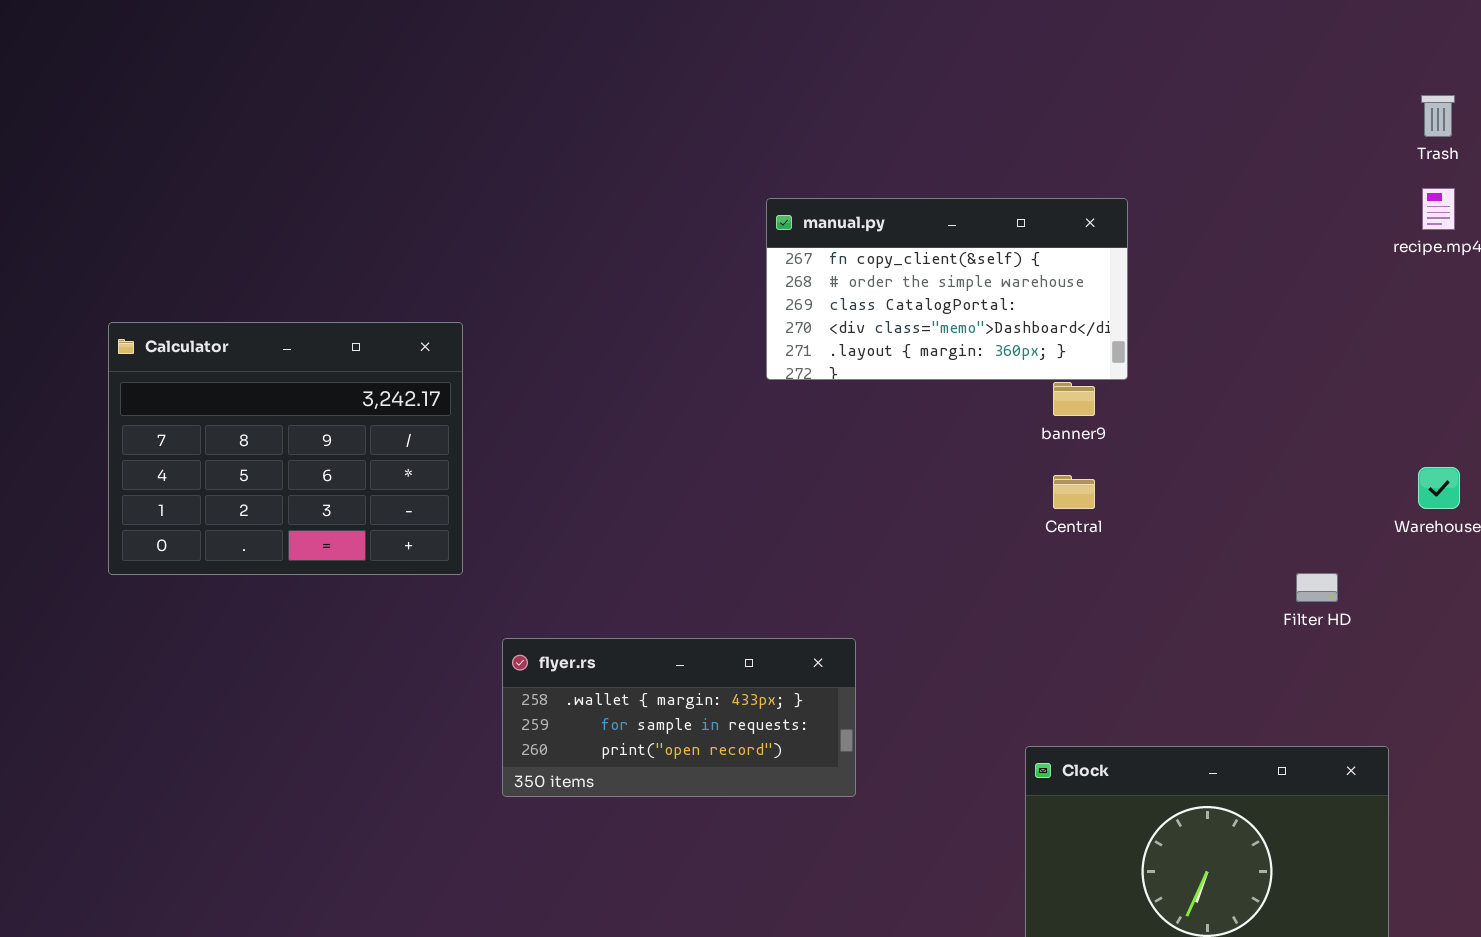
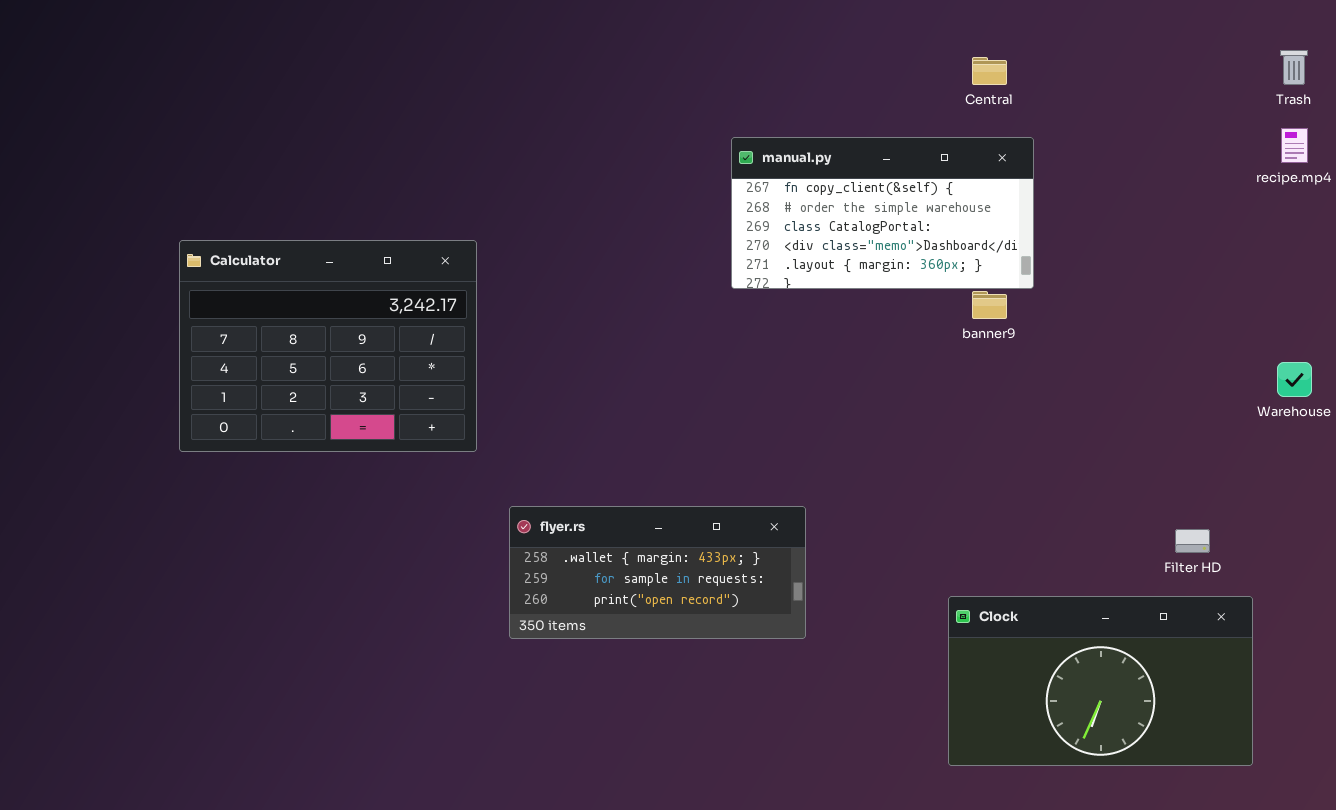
Central: [1053,475,1095,509] -> [972,57,1007,85], moved
Filter HD: [1296,573,1338,602] -> [1175,529,1210,553], moved

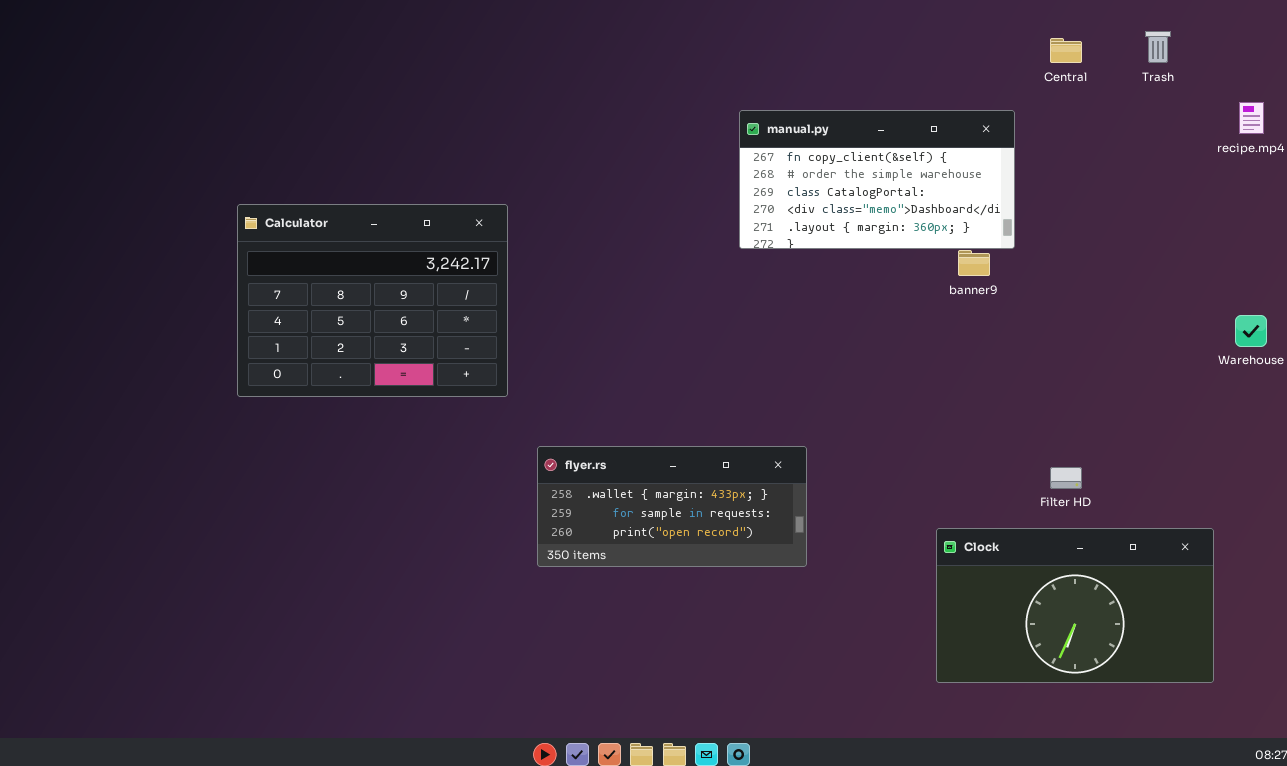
Trash: [1280,50,1308,85] -> [1145,31,1171,63], moved
Central: [972,57,1007,85] -> [1050,38,1082,63], moved
Filter HD: [1175,529,1210,553] -> [1050,467,1082,489], moved

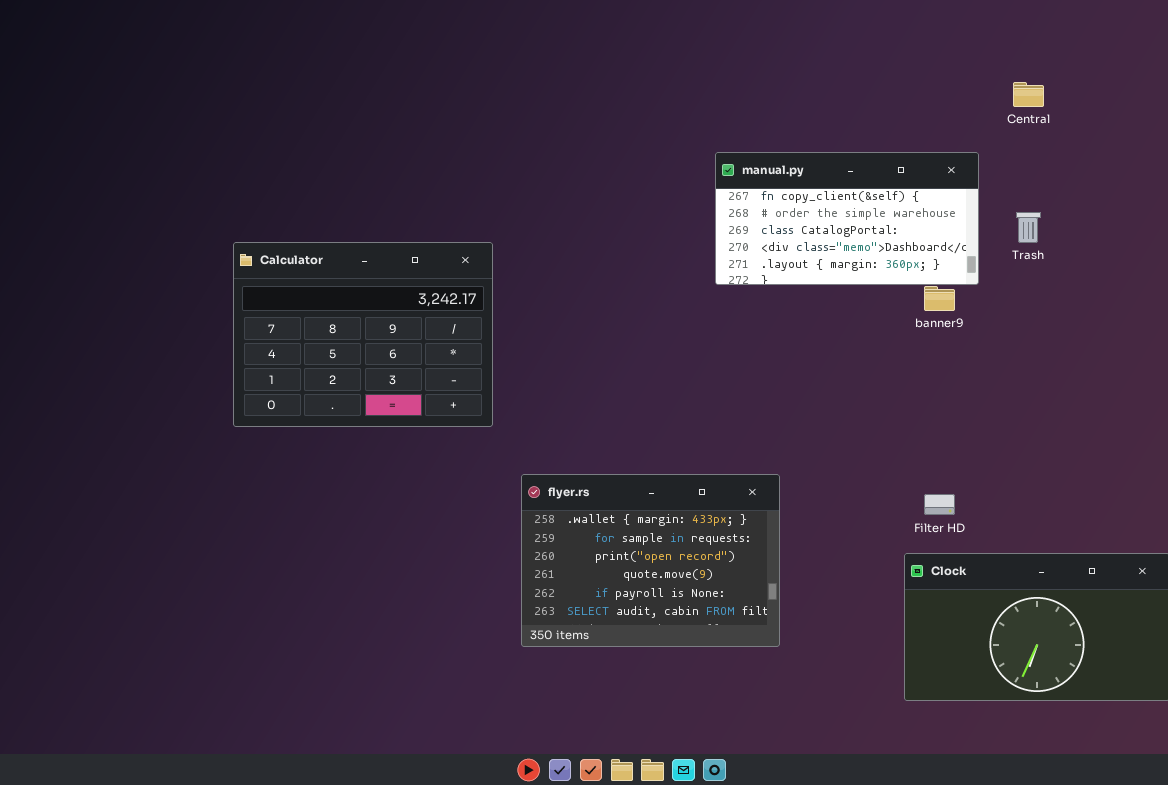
Trash: [1145,31,1171,63] -> [1016,212,1041,243], moved
flyer.rs: [537,446,807,567] -> [521,474,780,647], resized
Filter HD: [1050,467,1082,489] -> [924,494,955,515], moved

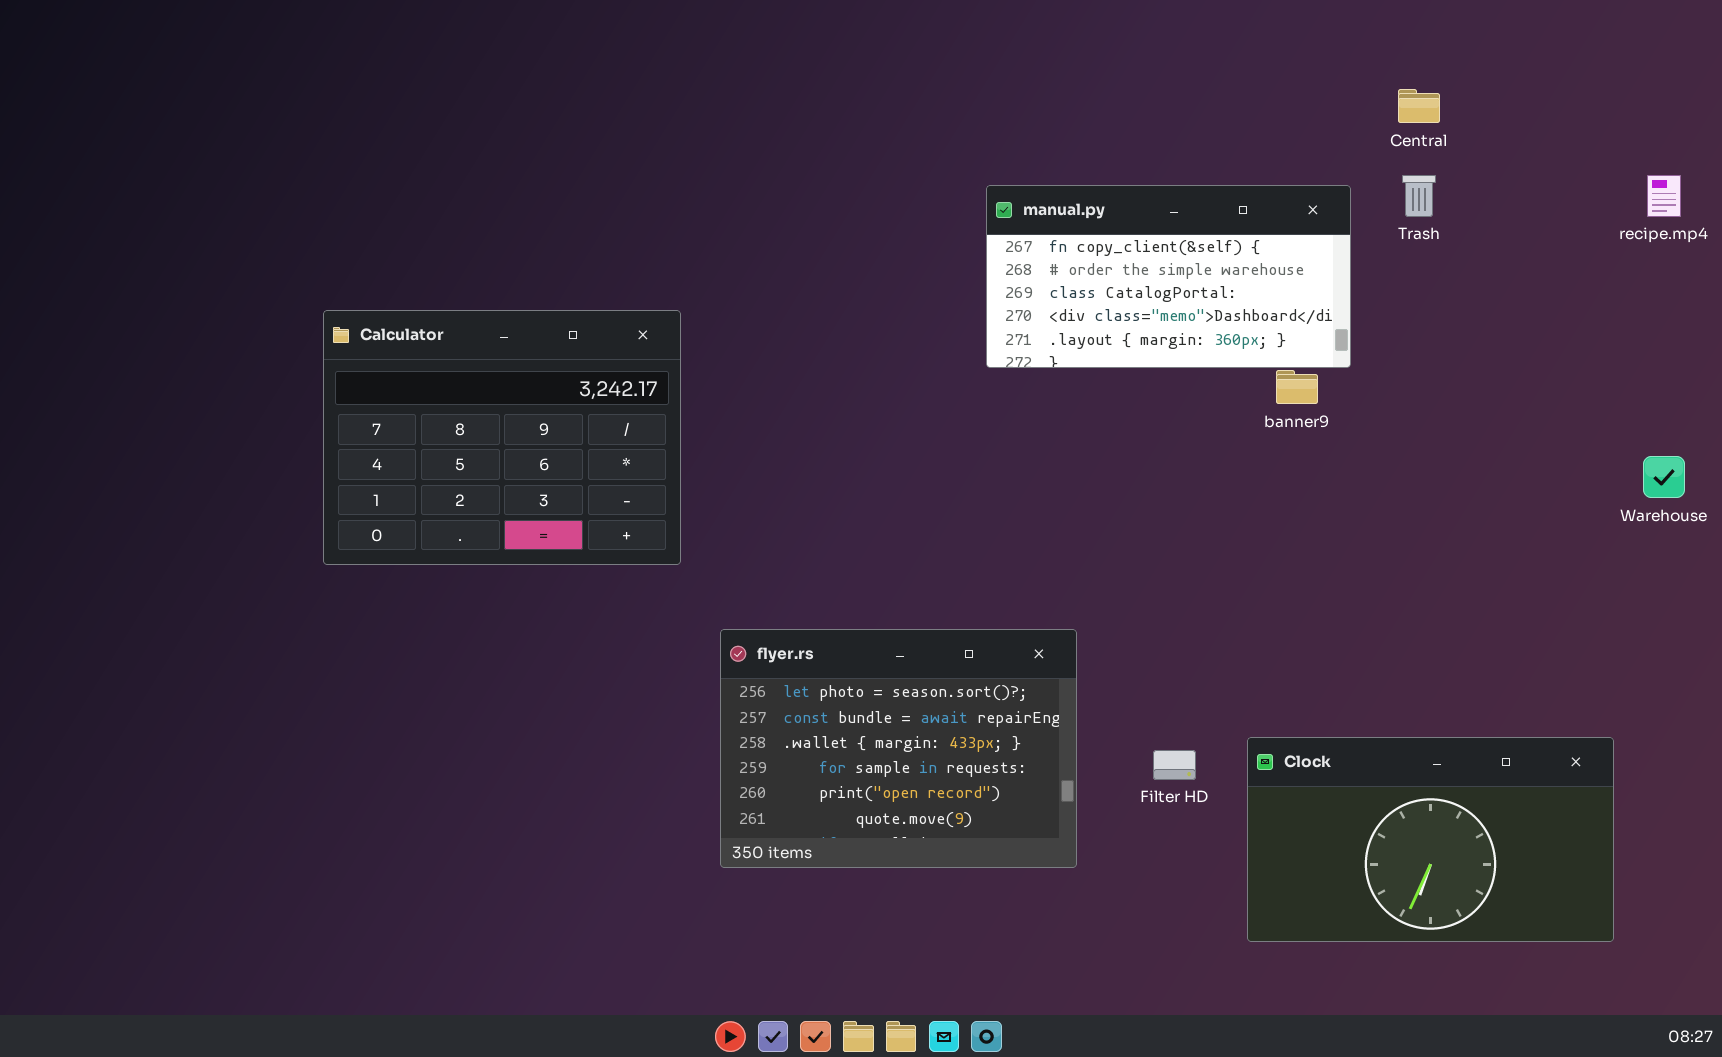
Trash: [1016,212,1041,243] -> [1402,175,1436,217], moved
flyer.rs: [521,474,780,647] -> [720,629,1077,868], scrolled up 2 rows
Filter HD: [924,494,955,515] -> [1153,750,1196,780], moved

